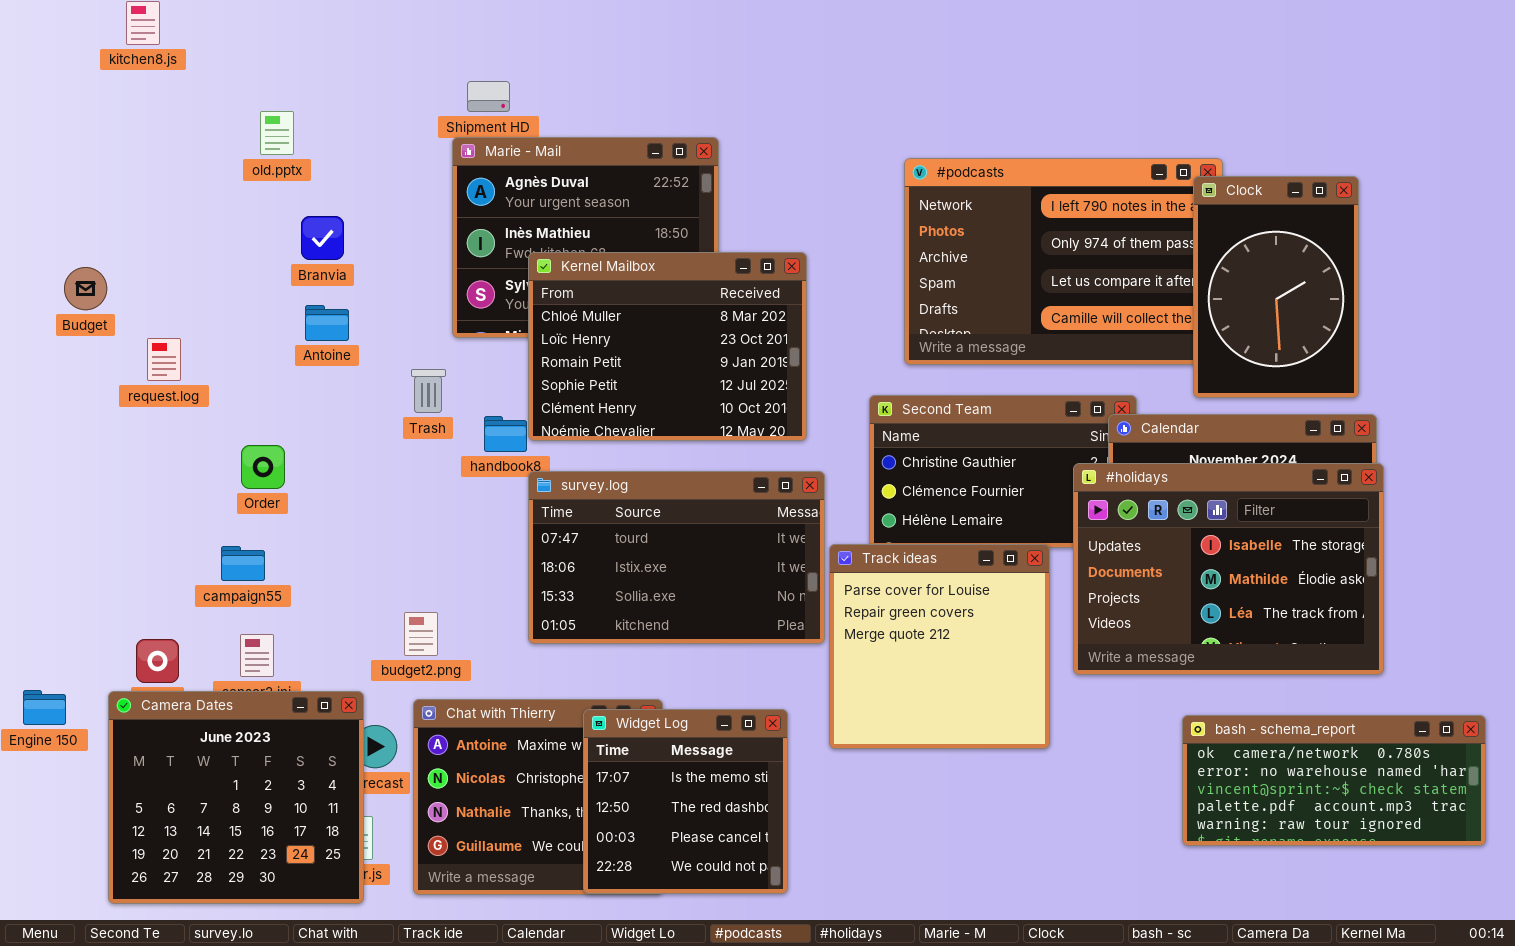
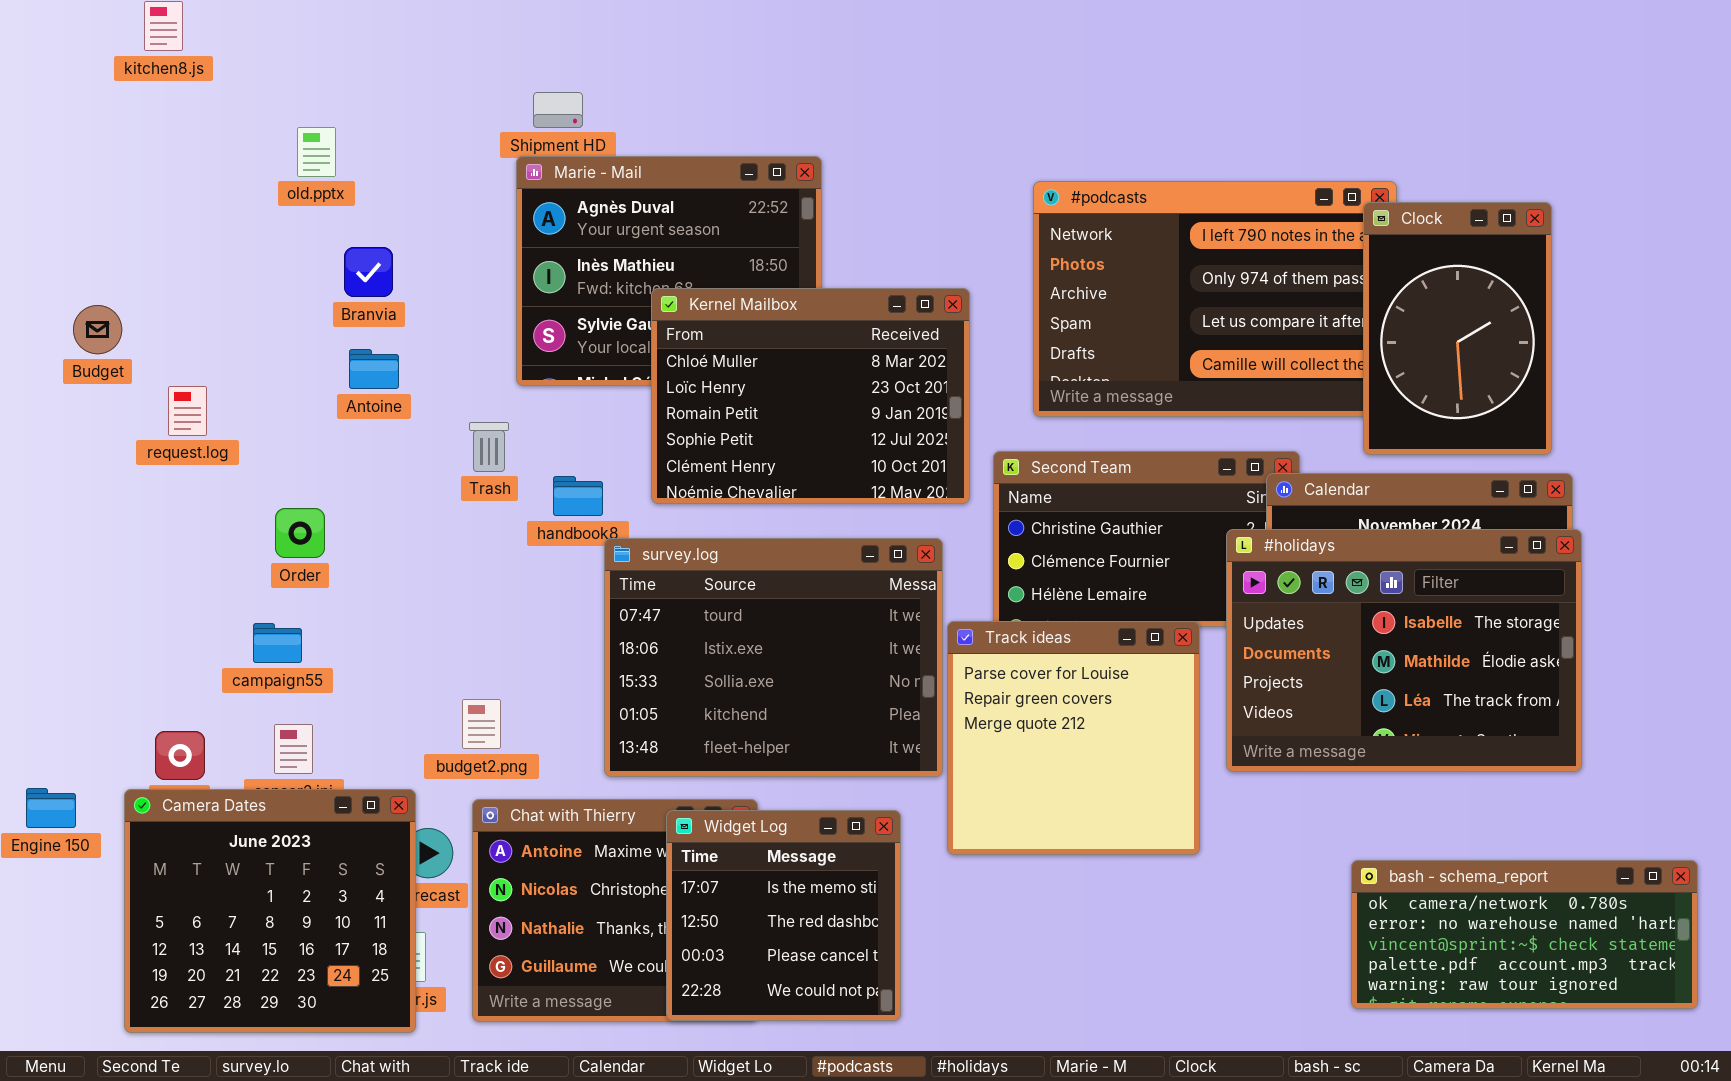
Kernel Mailbox: [528,252,807,441] -> [651,288,970,504], moved
survey.log: [528,471,825,644] -> [604,538,943,777], resized
bash - schema_report: [1182,715,1486,846] -> [1351,860,1698,1009], moved

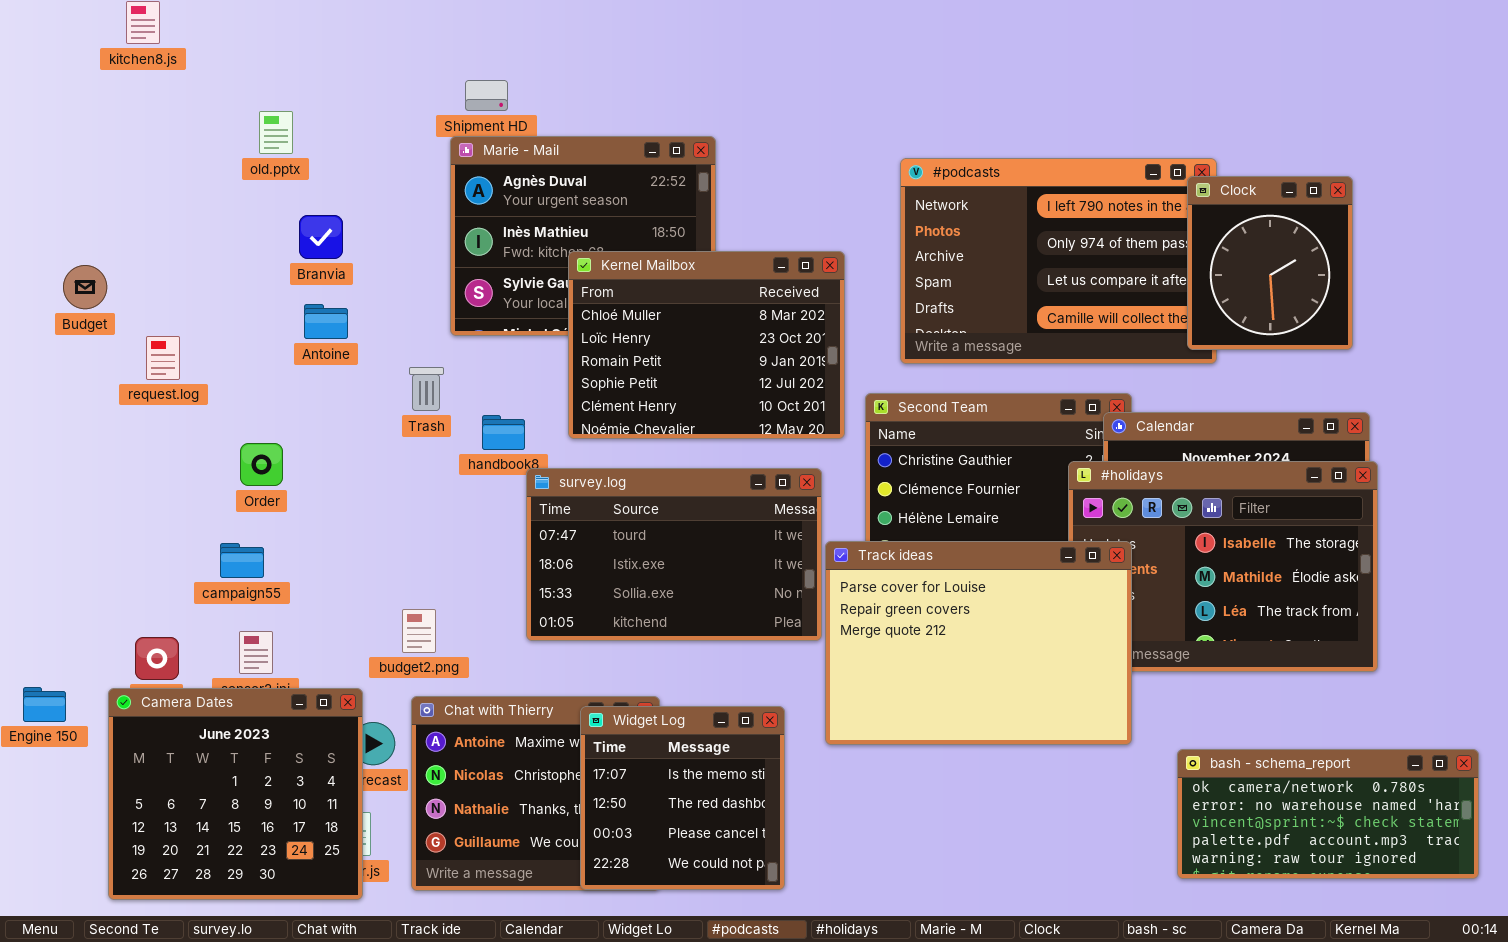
Clock: [1363,202,1552,455] -> [1187,176,1353,350], resized
survey.log: [604,538,943,777] -> [526,468,822,641], resized
Track ideas: [947,621,1200,855] -> [825,541,1132,745], resized

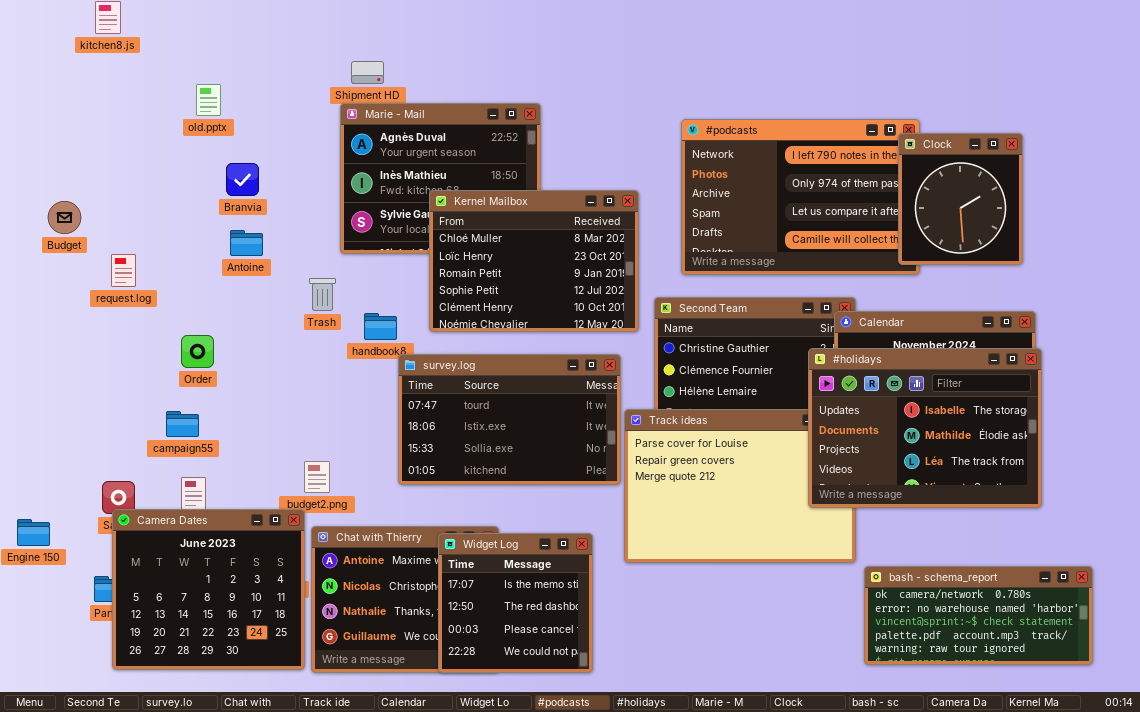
#holidays: [1068,461,1378,672] -> [808,348,1042,508], raised
Camera Dates: [108,688,363,900] -> [112,509,305,670], moved
bash - schema_report: [1177,749,1479,879] -> [864,566,1093,665], moved

